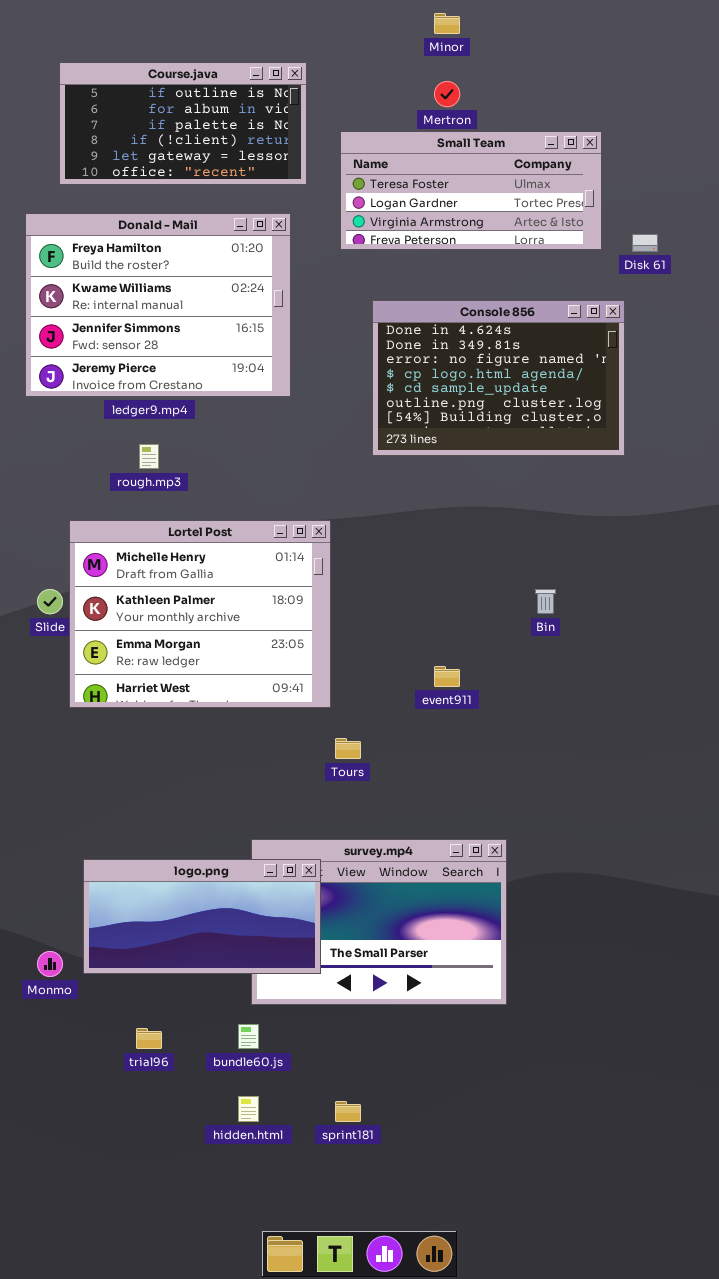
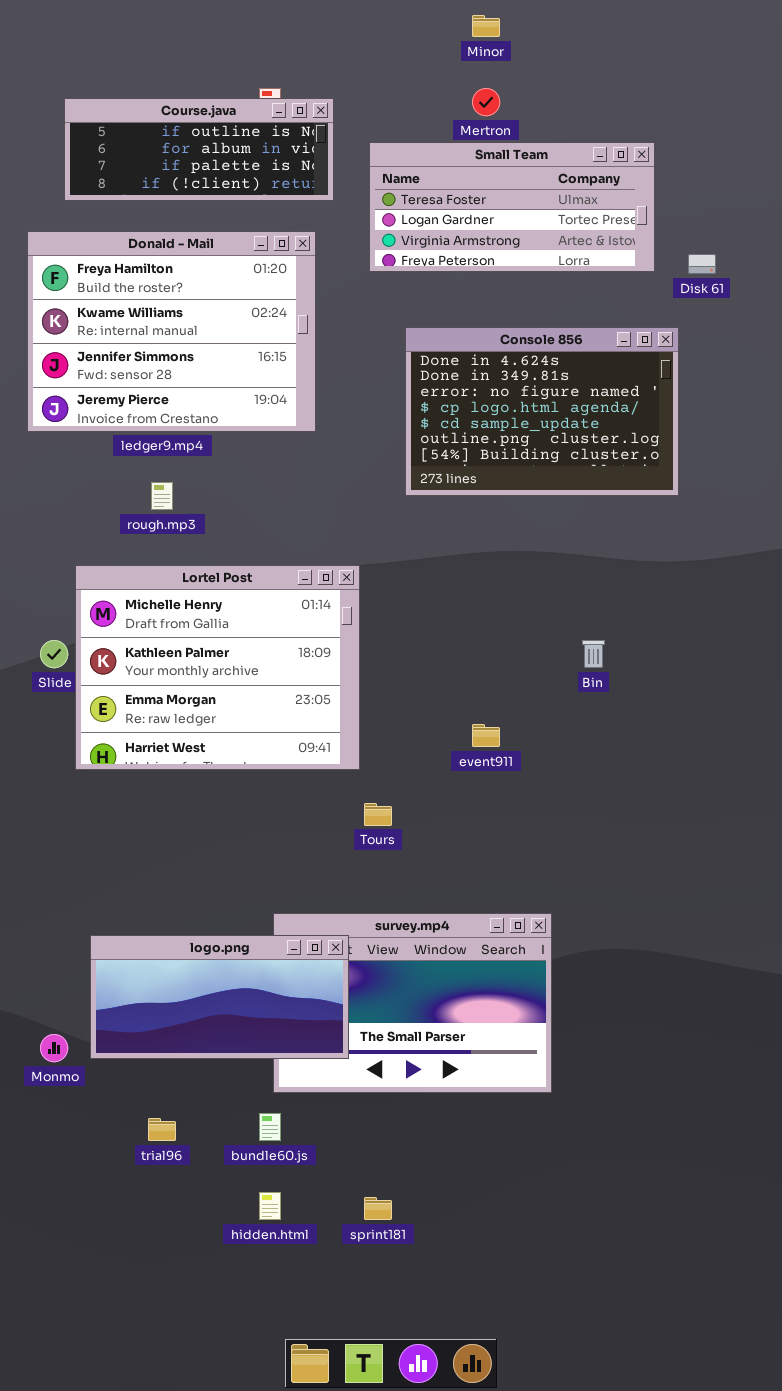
Course.java: [59,62,307,185] -> [64,98,334,201], resized

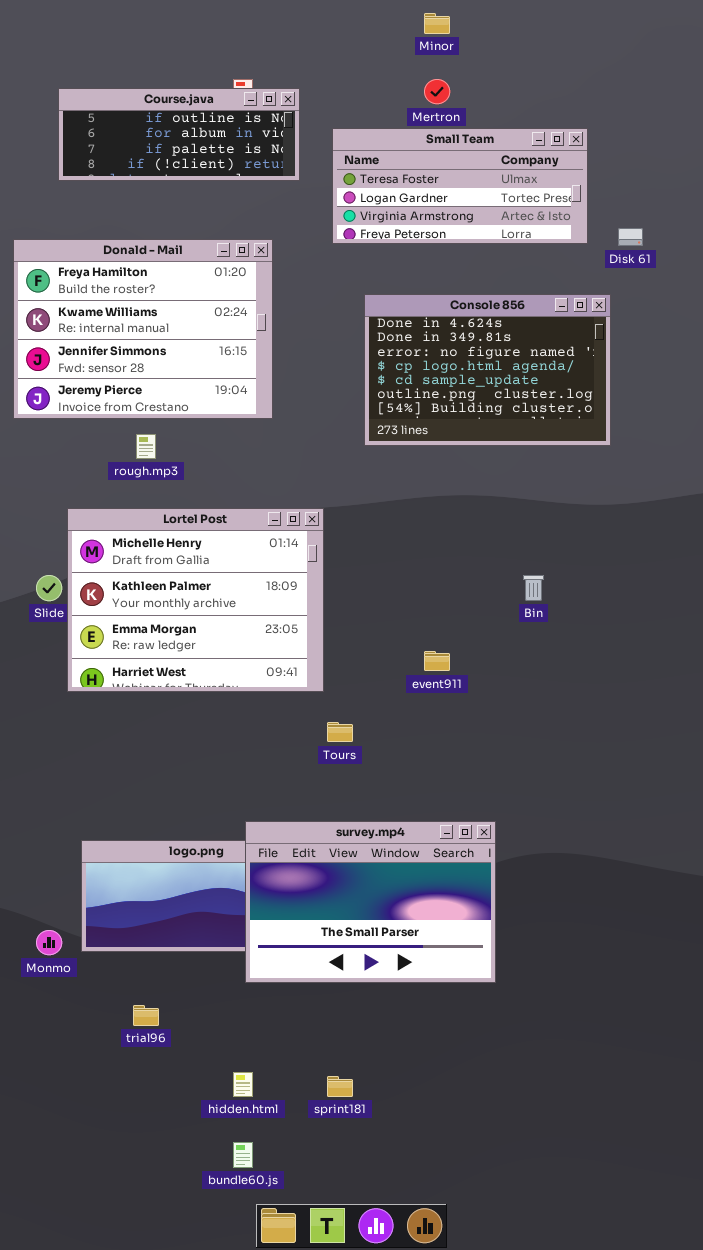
Donald - Mail: [27,231,316,432] -> [13,239,273,419], moved
survey.mp4: [273,913,552,1093] -> [245,821,496,983], raised
bundle60.js: [259,1113,281,1141] -> [233,1142,253,1168], moved

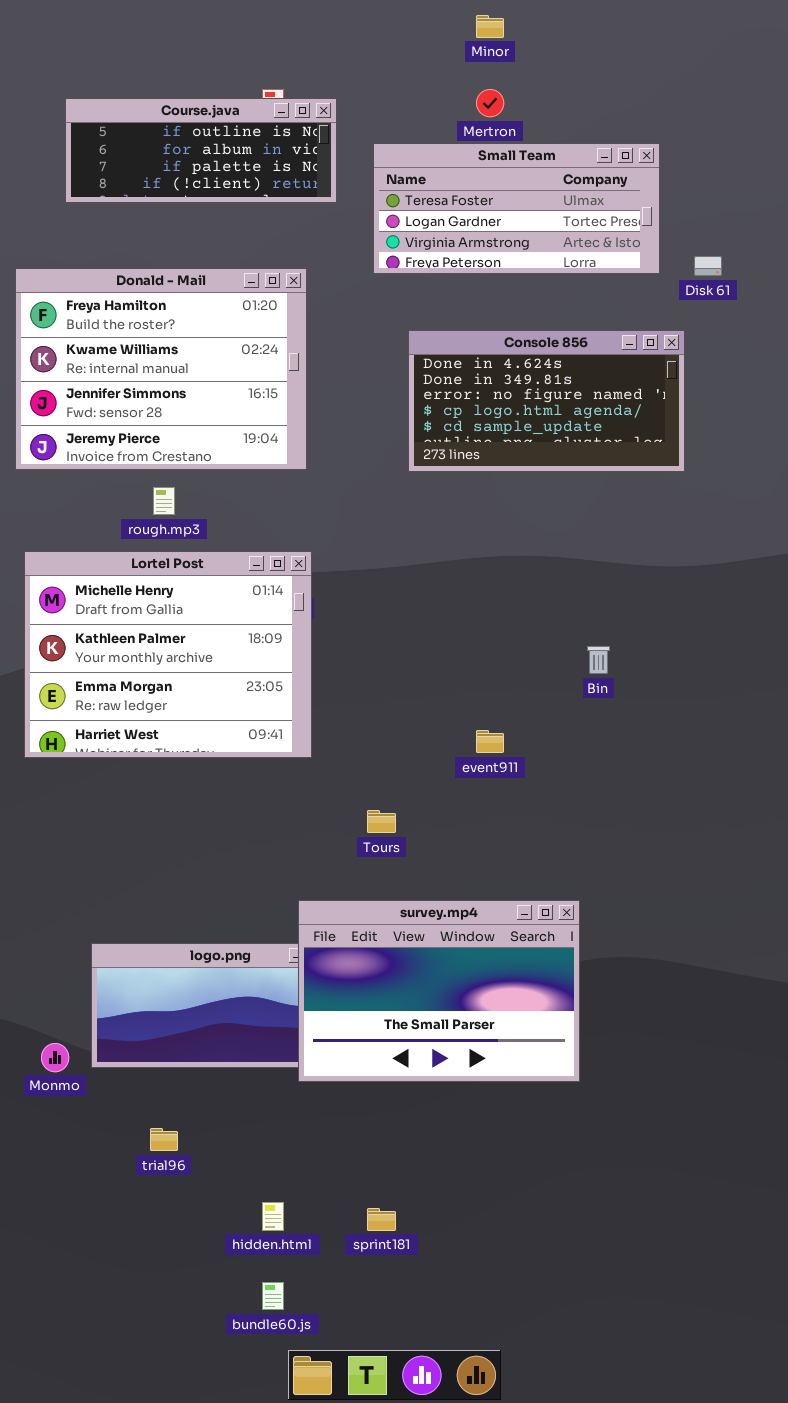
Console 856: [364,294,611,446] -> [408,330,685,472], resized
Lortel Post: [67,508,324,692] -> [24,551,312,758], moved
survey.mp4: [245,821,496,983] -> [298,900,580,1082], moved

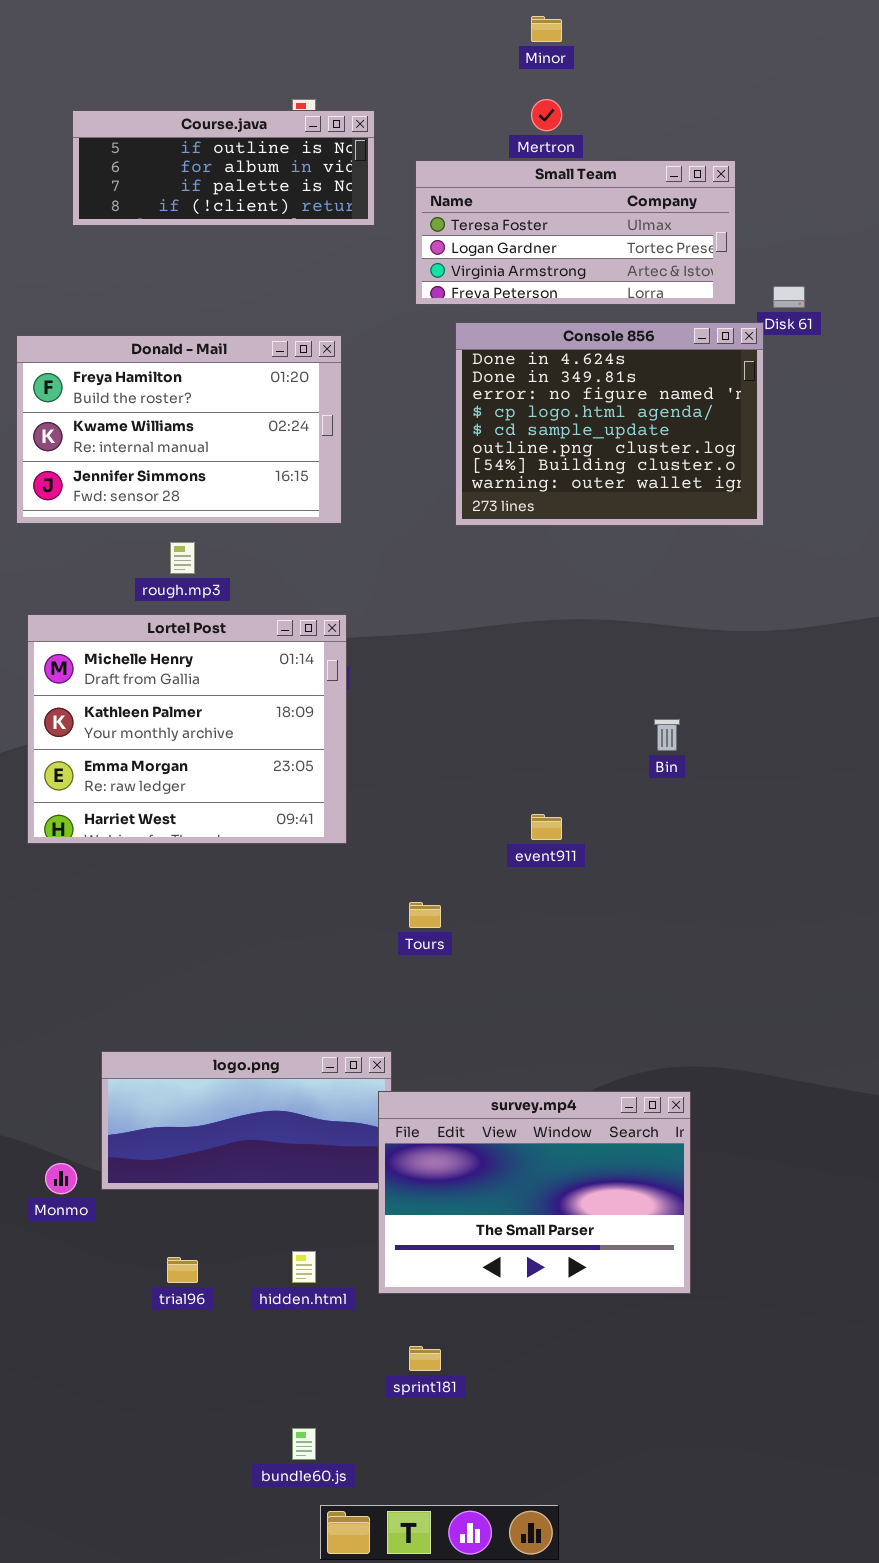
Donald - Mail: [15,268,307,470] -> [16,335,342,524], resized
Console 856: [408,330,685,472] -> [455,322,764,526], resized
survey.mp4: [298,900,580,1082] -> [378,1091,691,1294], moved
hidden.html: [262,1202,284,1231] -> [292,1251,316,1283], moved

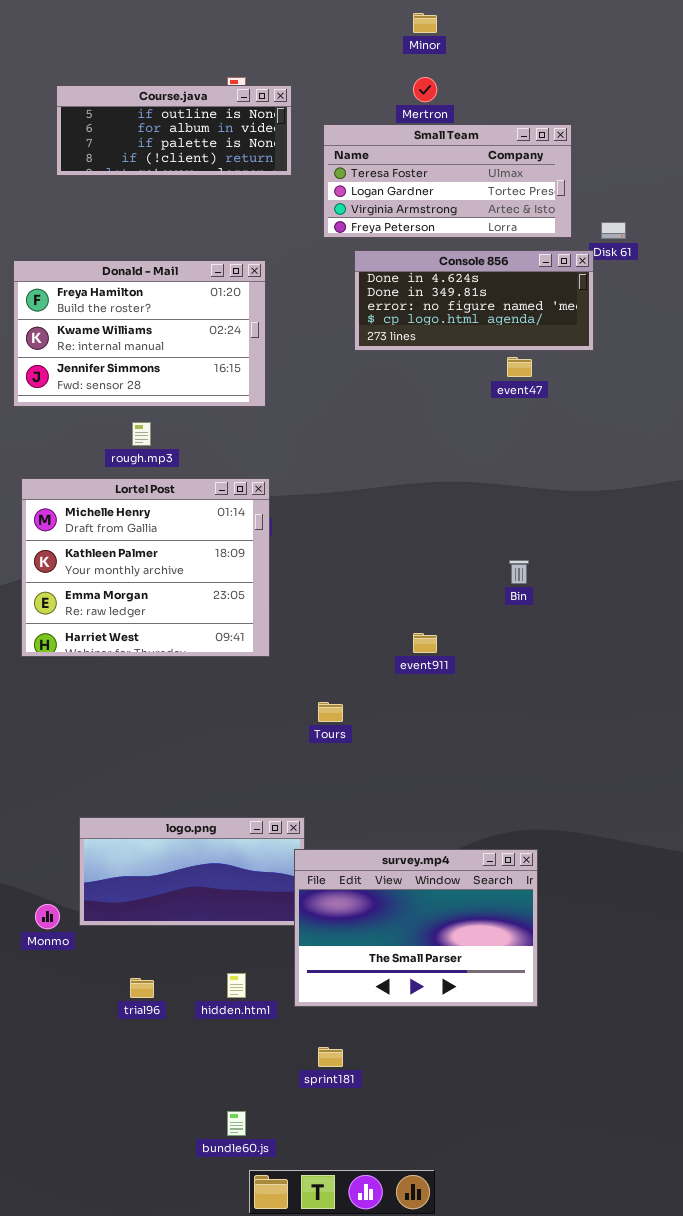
Console 856: [455,322,764,526] -> [354,250,594,351], resized

